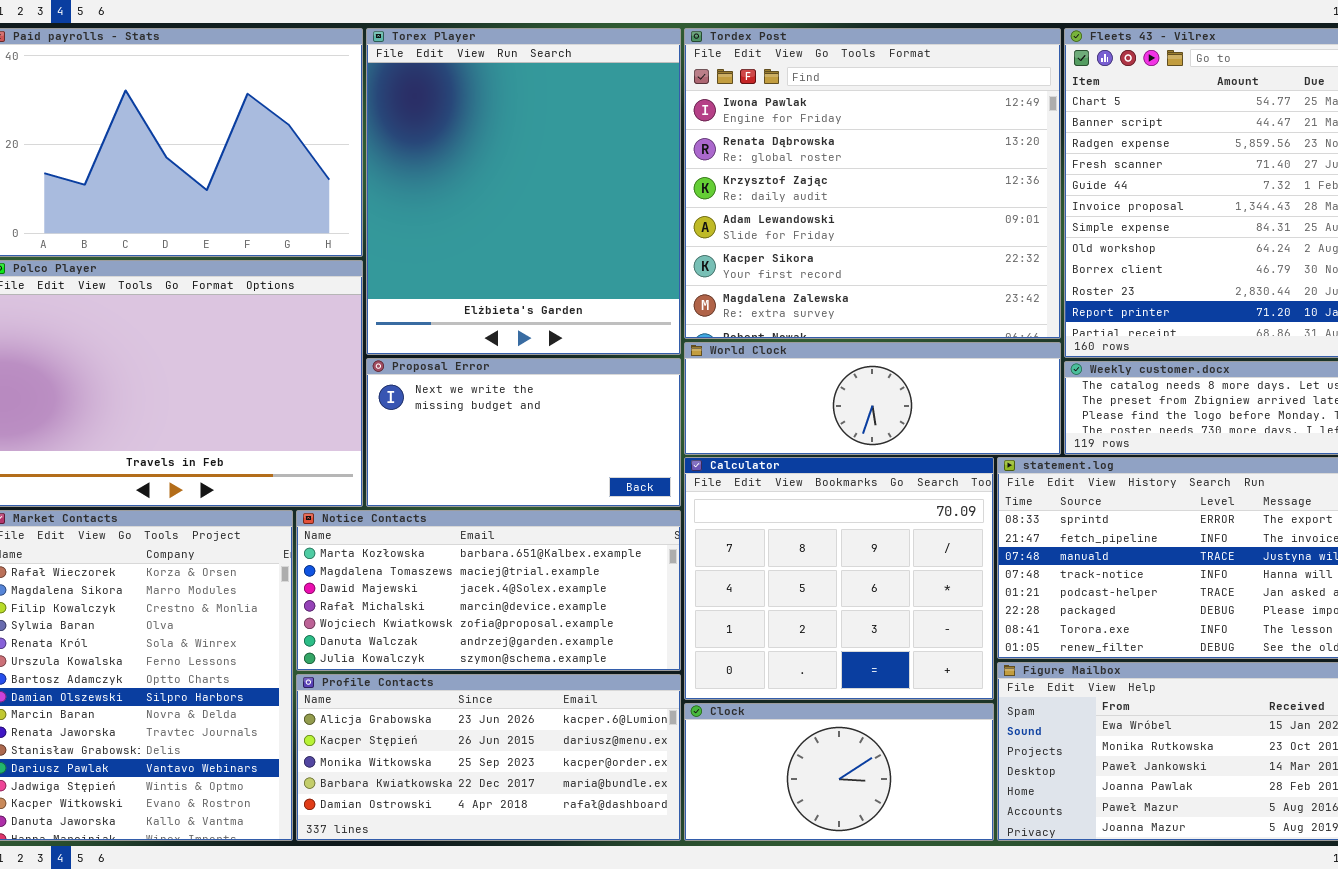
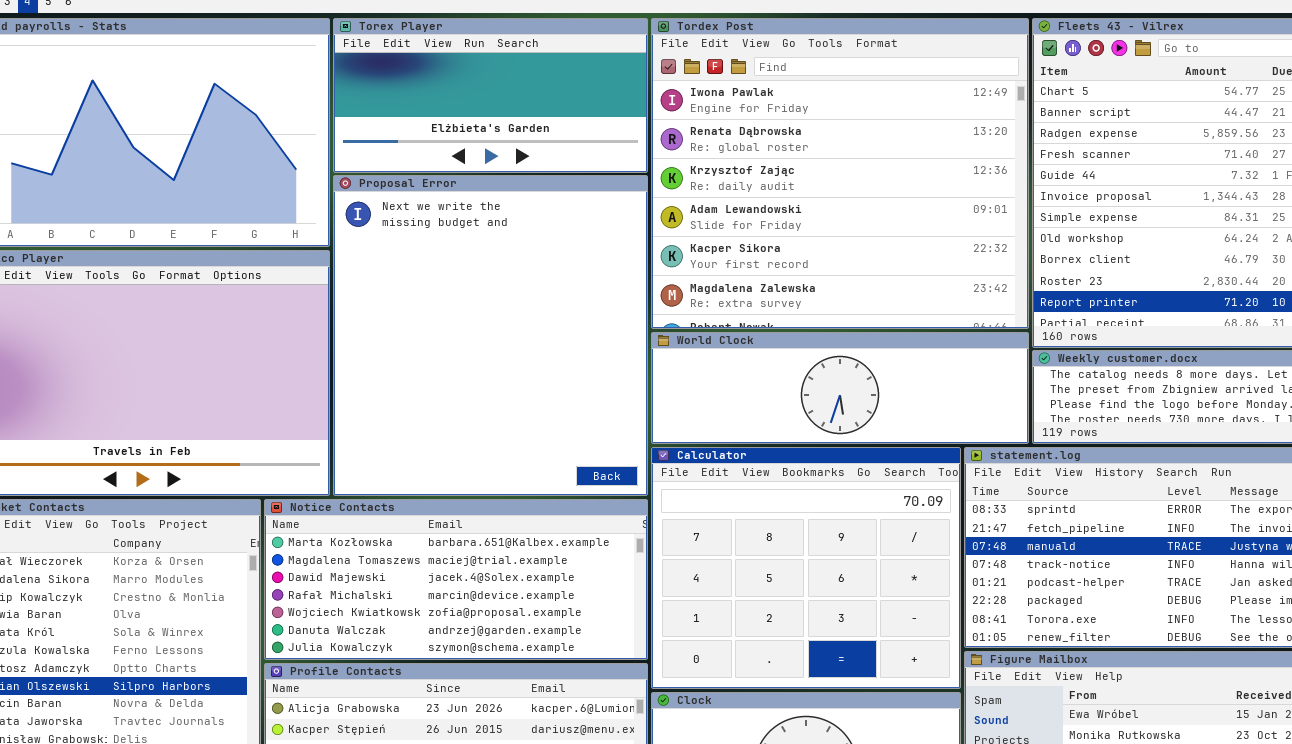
Torex Player: [366,28,681,355] -> [333,18,648,173], resized
Proposal Error: [366,358,681,507] -> [333,175,648,496], resized

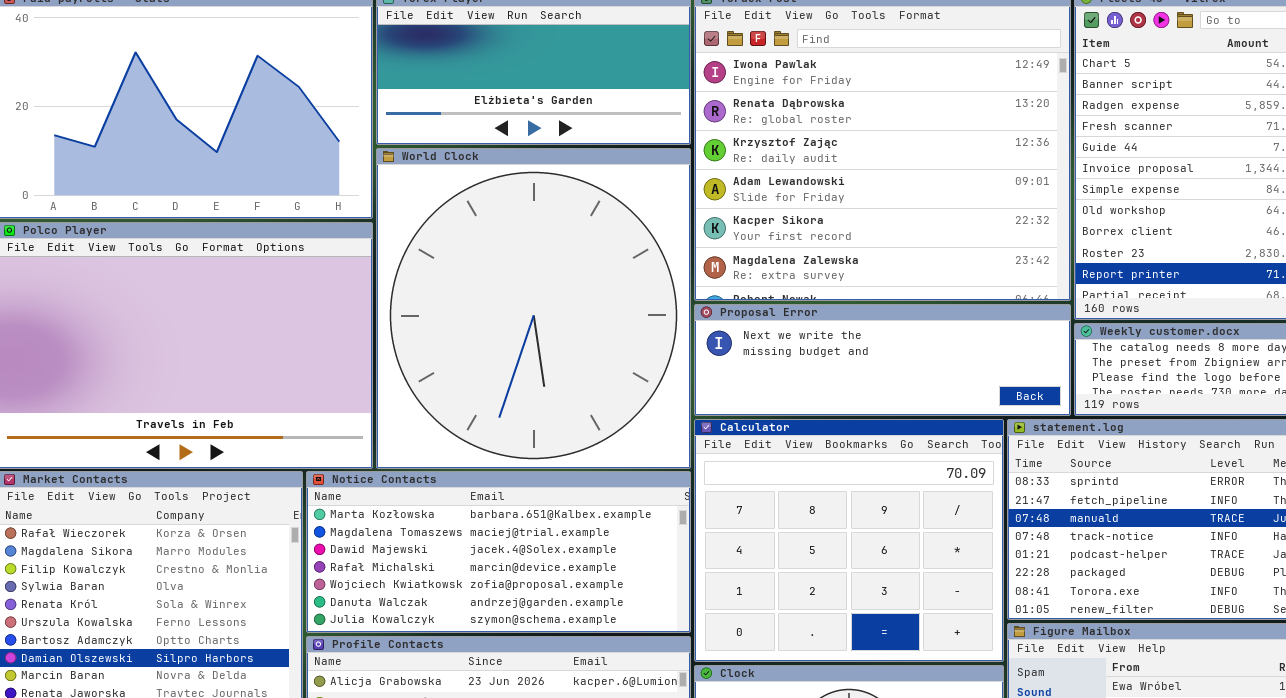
Proposal Error: [333,175,648,496] -> [694,304,1071,416], moved, resized
World Clock: [651,332,1029,444] -> [376,148,691,469], moved, resized

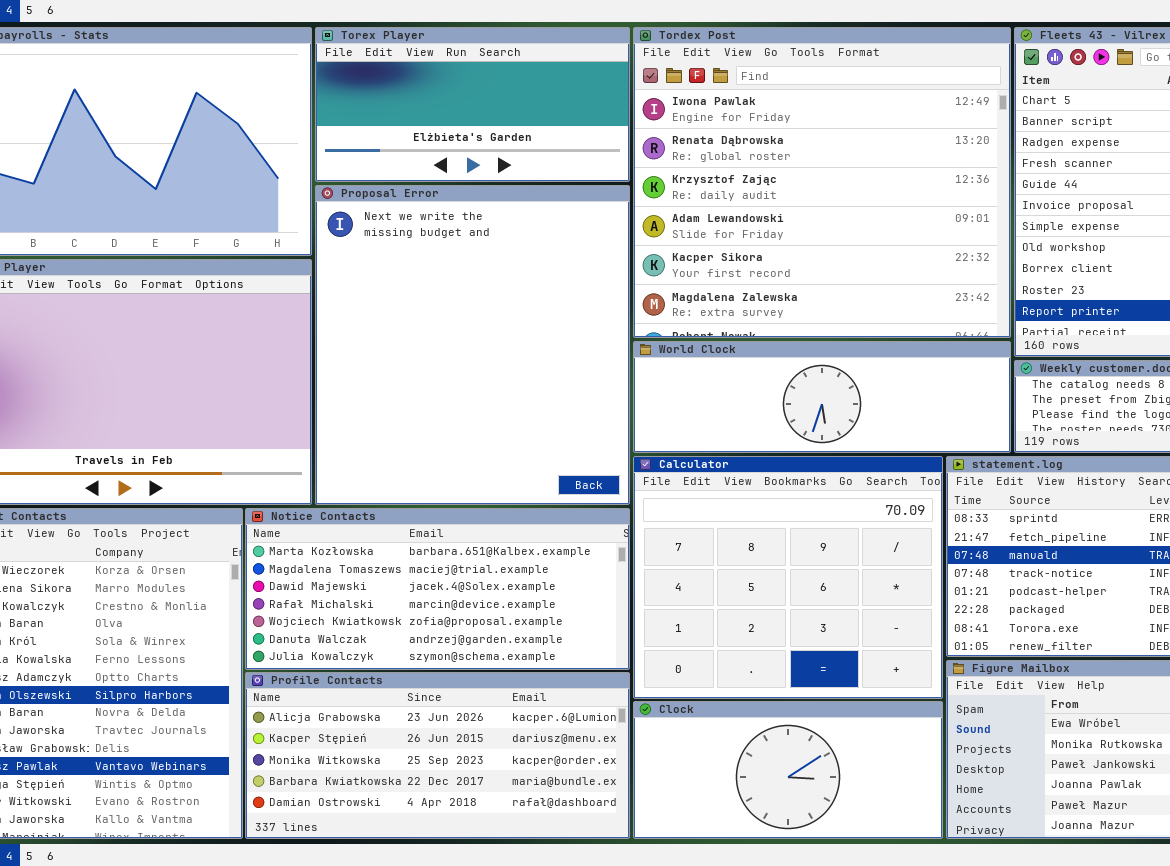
World Clock: [376,148,691,469] -> [633,341,1011,453], moved, resized
Proposal Error: [694,304,1071,416] -> [315,185,630,505], moved, resized

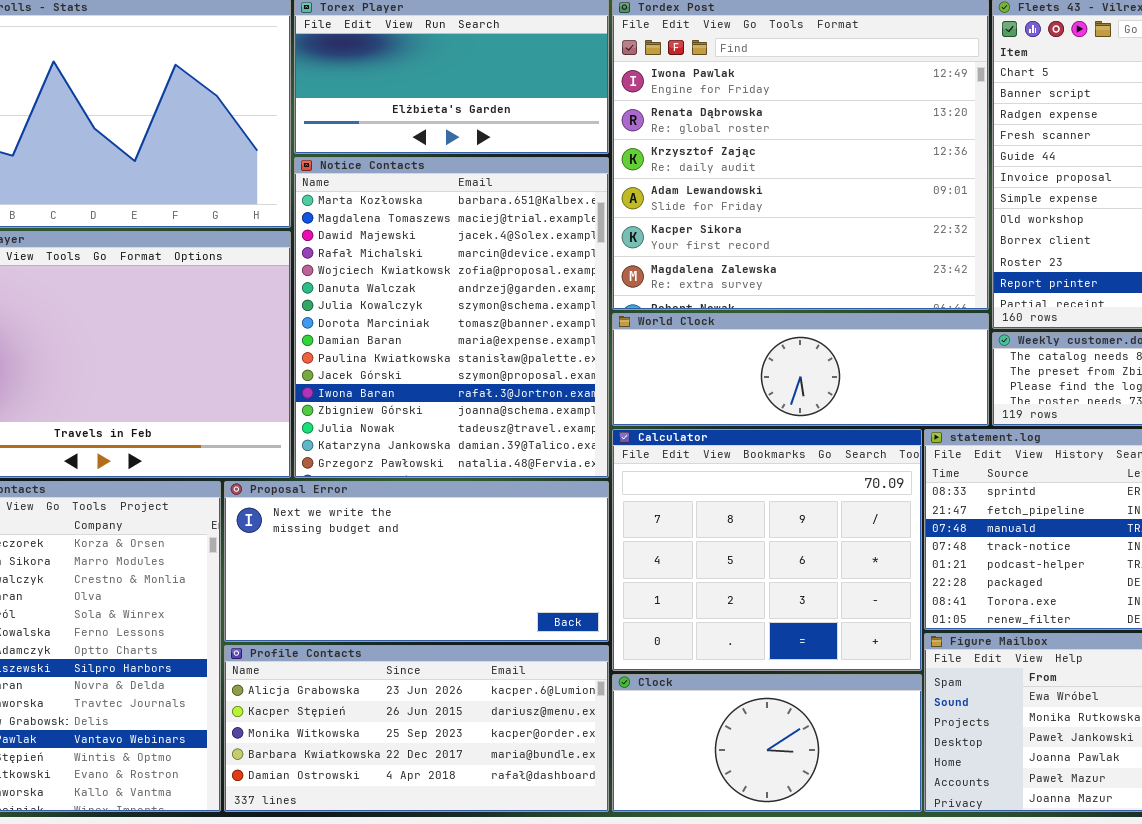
Proposal Error: [315,185,630,505] -> [224,481,609,642], moved, resized
Notice Contacts: [245,508,630,670] -> [294,157,609,478], moved, resized

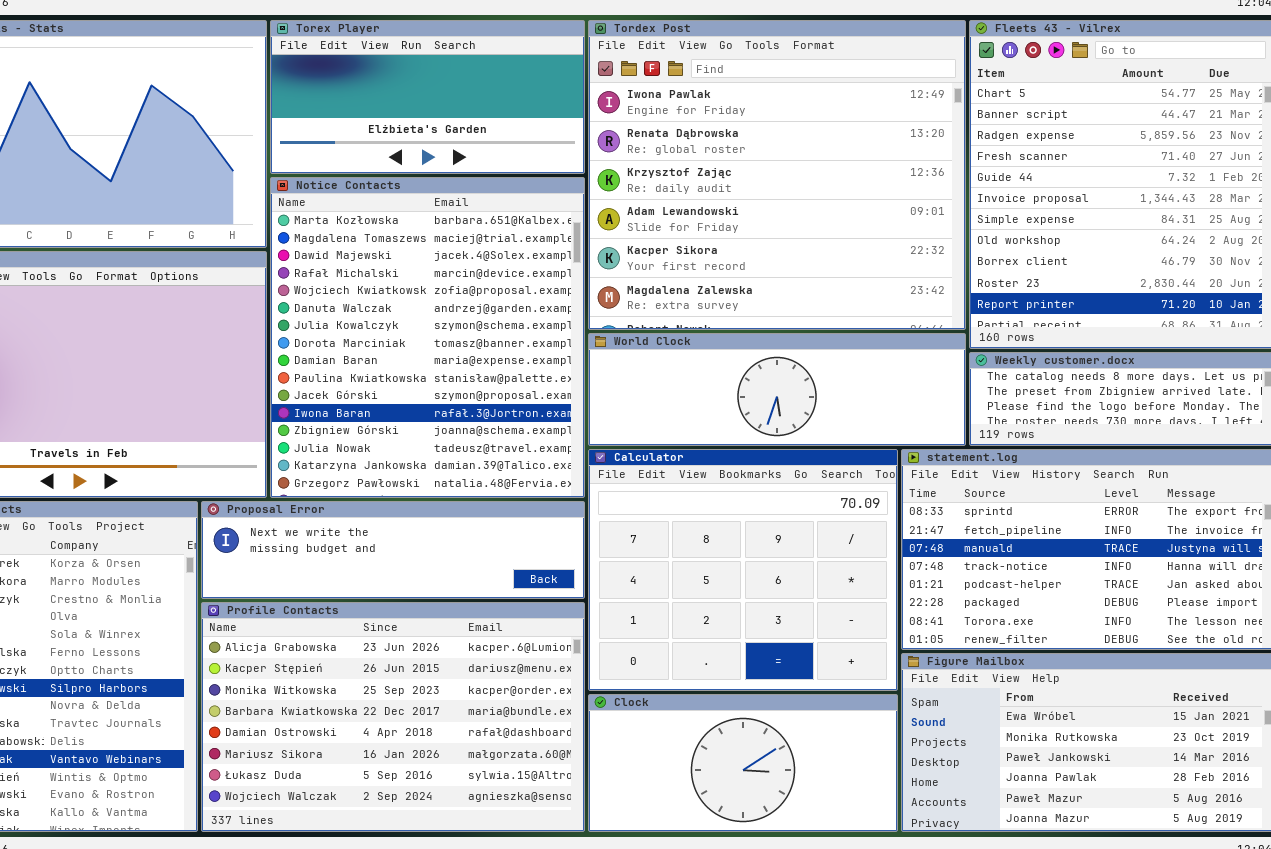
Proposal Error: [224,481,609,642] -> [201,501,585,599], resized
Profile Contacts: [224,645,609,812] -> [201,602,585,832], resized

